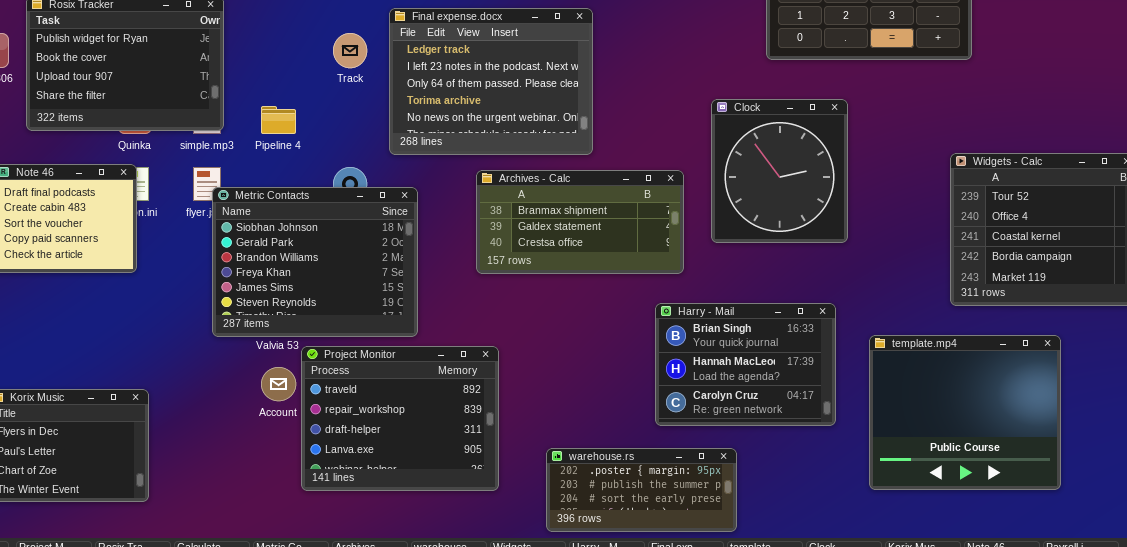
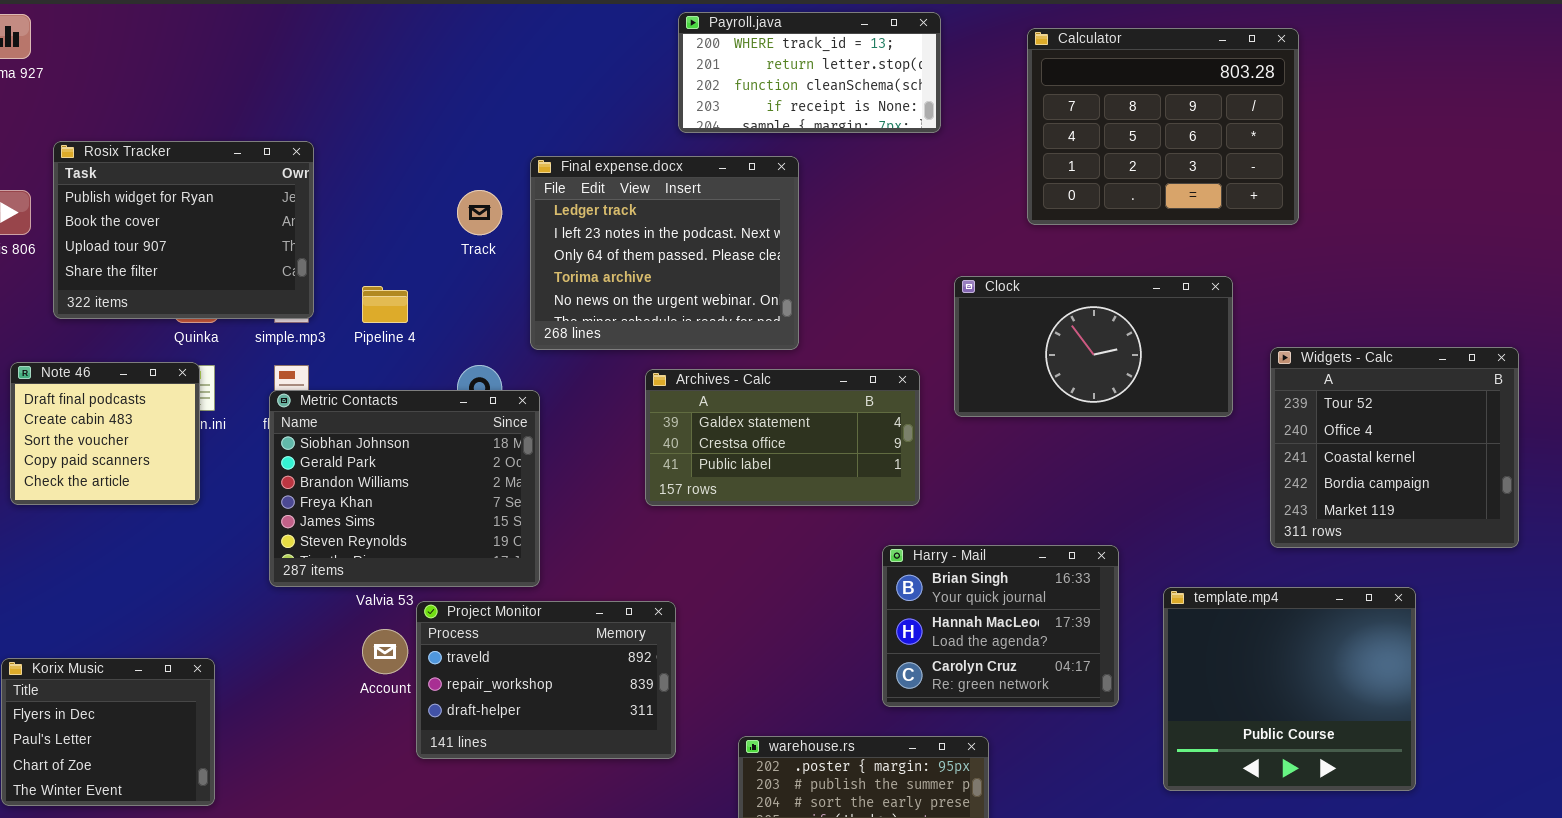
Clock: [711,99,848,243] -> [954,276,1233,417], resized
Archives - Calc: [476,170,684,274] -> [645,369,920,506], scrolled down 1 row
Metric Contacts: [212,187,418,337] -> [269,390,540,587], moved
Project Monitor: [301,346,499,491] -> [416,601,676,759], resized

